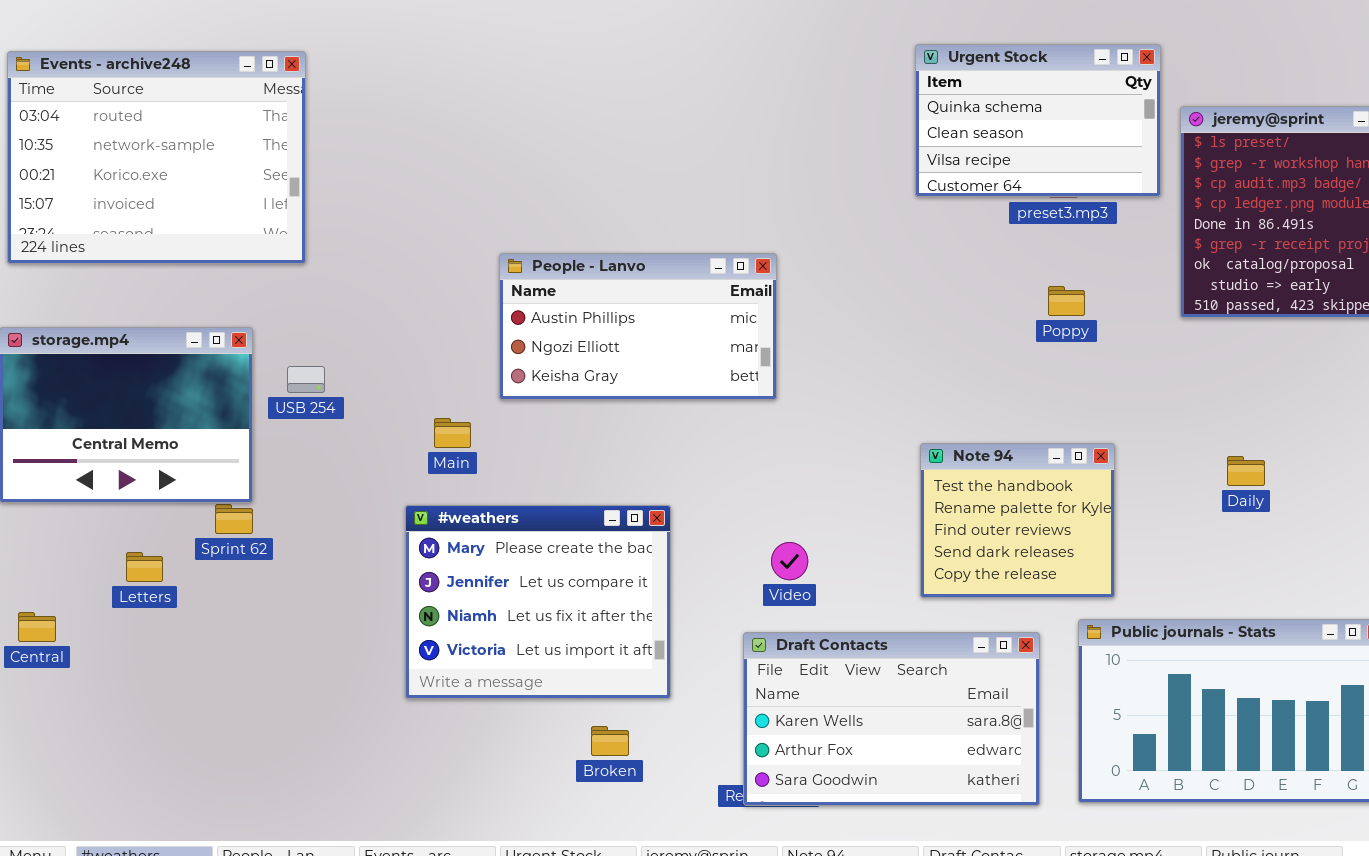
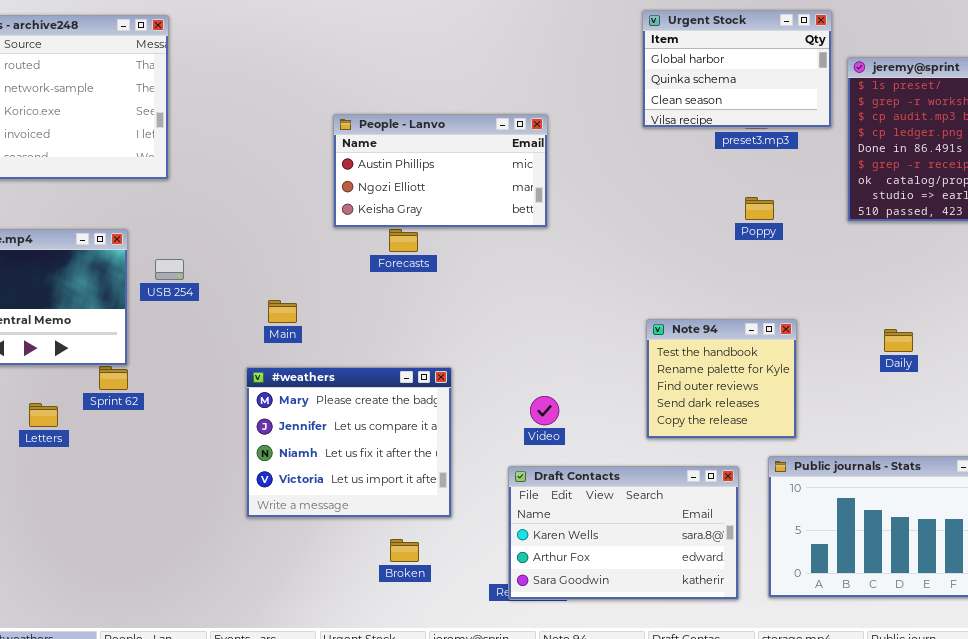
Urgent Stock: [915,44,1161,197] -> [642,10,832,128], scrolled up 1 row
People - Lanvo: [499,253,777,400] -> [333,114,548,228], moved

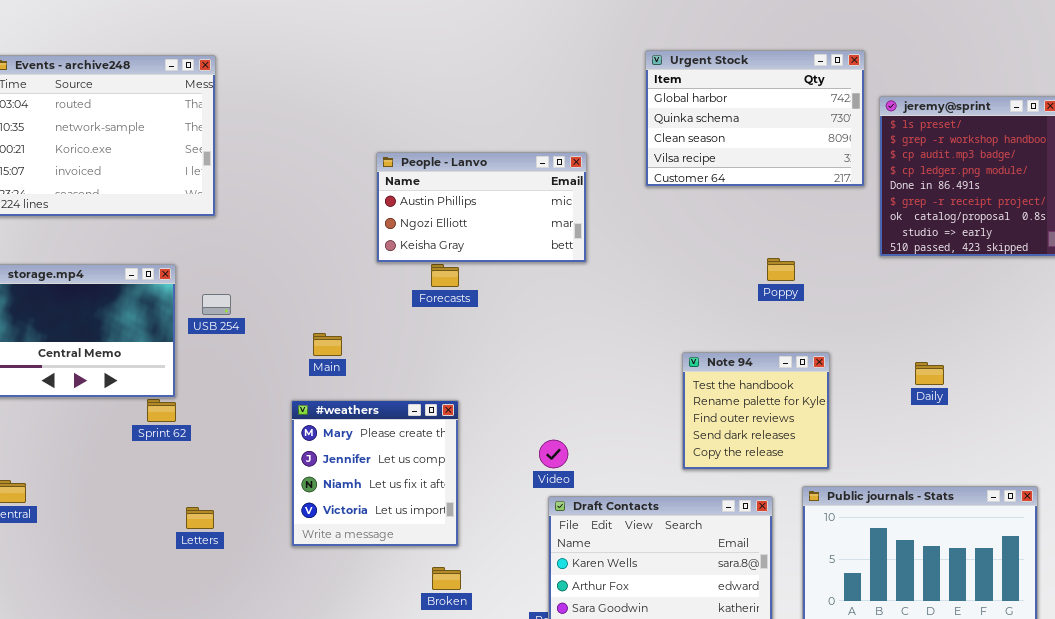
Urgent Stock: [642,10,832,128] -> [645,50,865,187], resized
Poppy: [745,197,774,220] -> [767,258,795,281], moved
#weathers: [246,367,452,518] -> [291,400,459,547], resized
Video: [530,396,559,425] -> [539,440,568,468], moved
Letters: [29,403,58,427] -> [186,507,214,529], moved

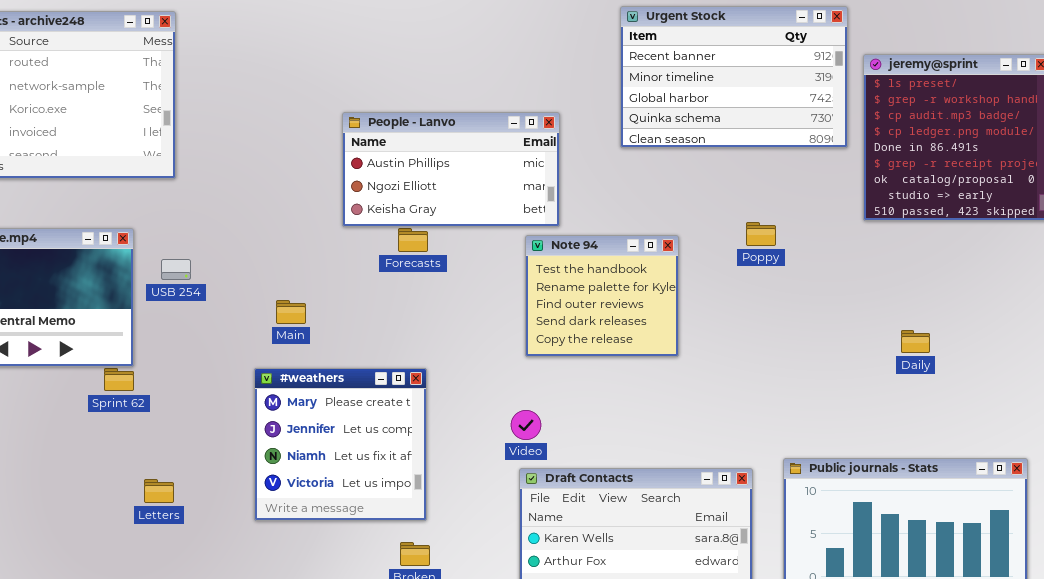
Urgent Stock: [645,50,865,187] -> [620,6,848,148], scrolled up 2 rows
Note 94: [682,352,830,470] -> [525,235,679,357], moved

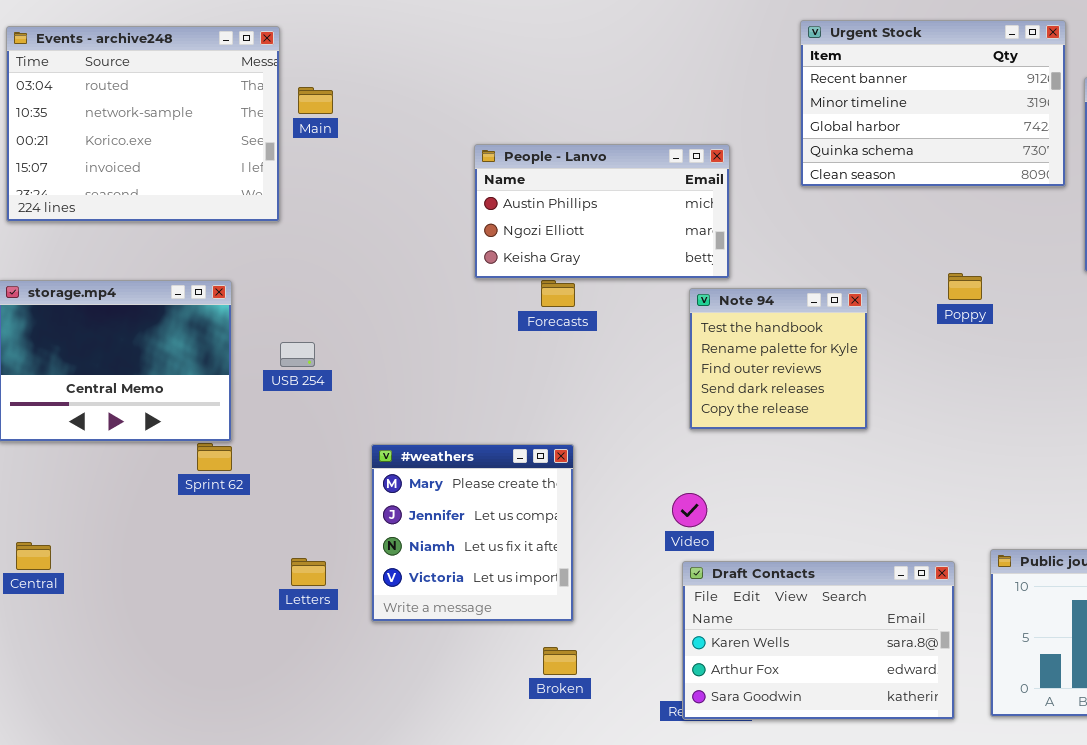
USB 254: [161,259,191,280] -> [280,342,315,367], moved
Main: [276,300,306,324] -> [298,87,333,114], moved
Letters: [144,479,174,503] -> [291,558,326,586], moved

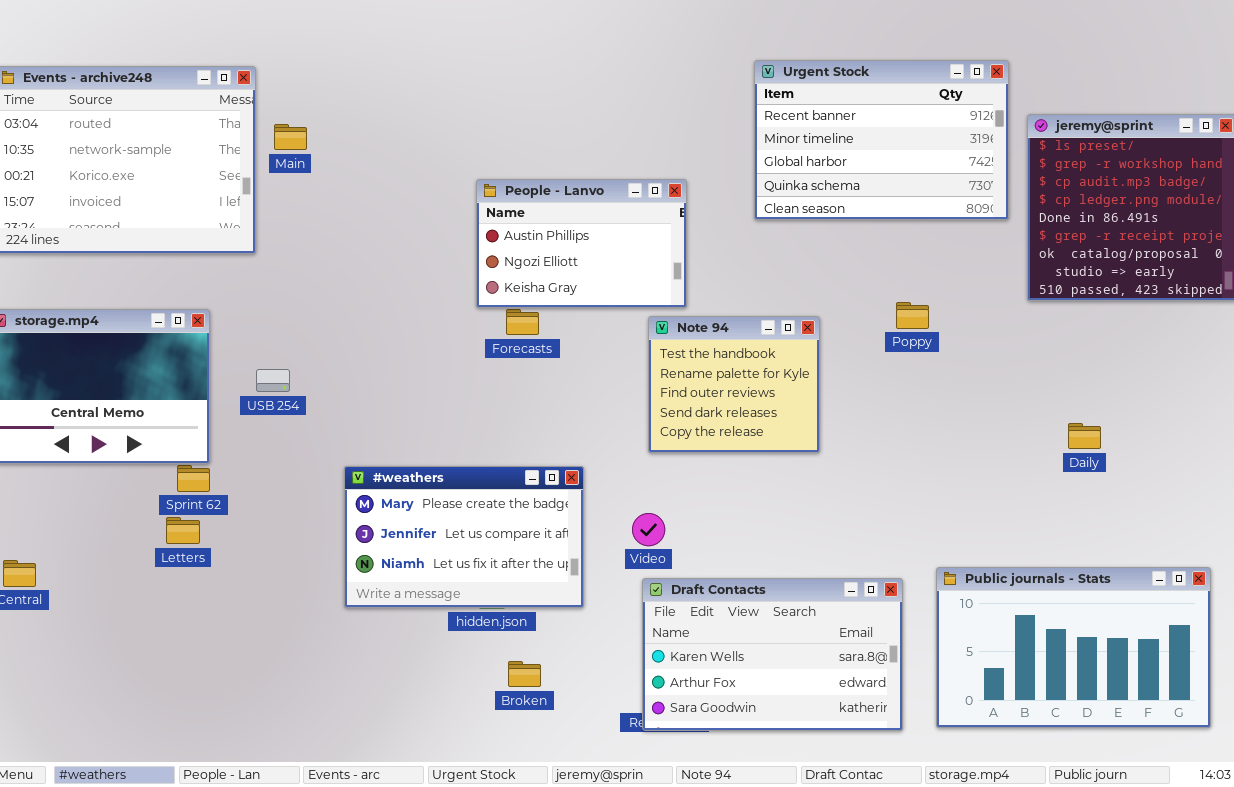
People - Lanvo: [474,144,730,279] -> [476,179,687,308], resized
#weathers: [371,444,574,622] -> [344,466,584,608], resized
Letters: [291,558,326,586] -> [166,517,200,544], moved

